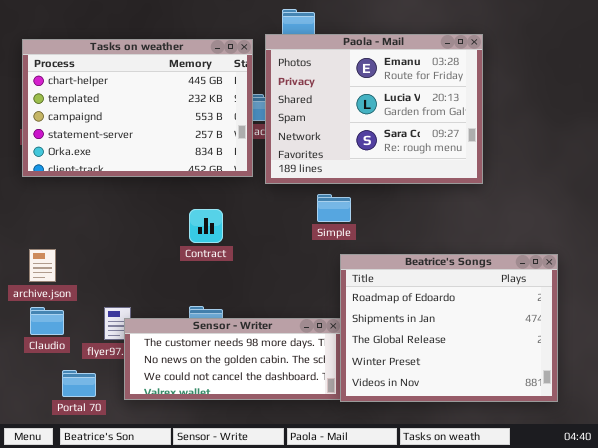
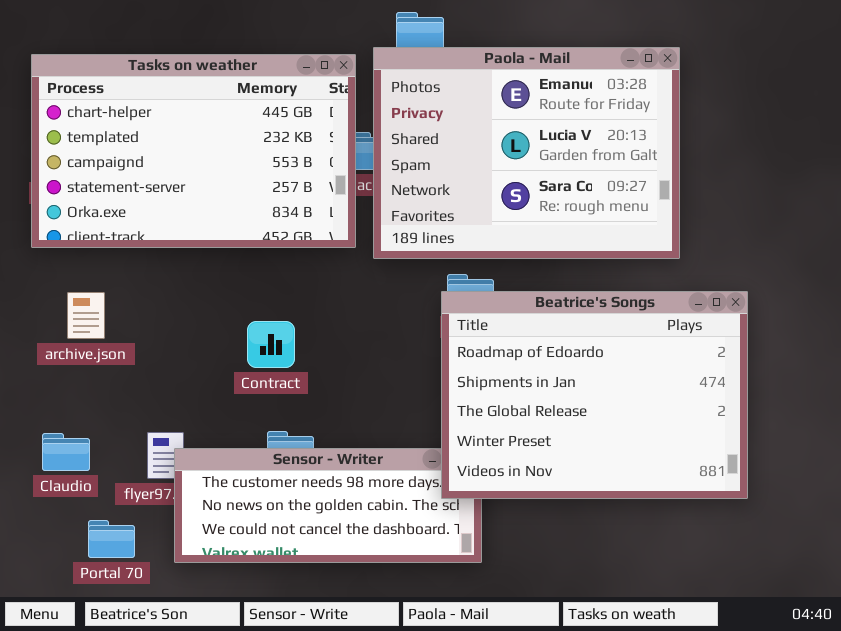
Contract: [189,209,223,243] -> [247,321,295,368], moved
archive.json: [29,249,56,282] -> [67,292,105,339], moved
Beatrice's Songs: [340,254,558,402] -> [441,291,748,499], moved

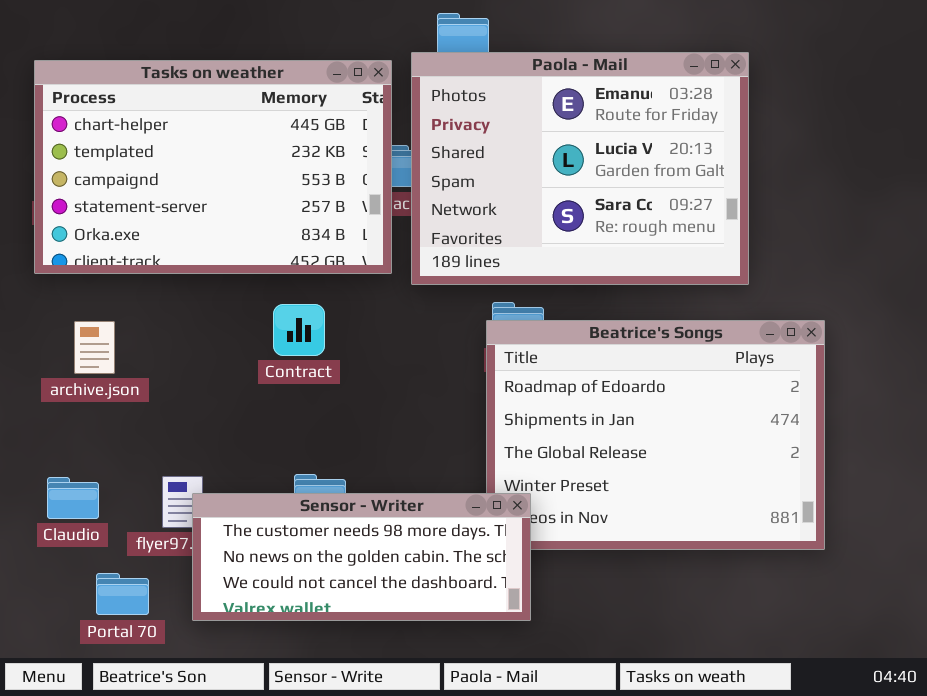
Contract: [247,321,295,368] -> [273,304,325,356], moved
Sensor - Writer: [174,448,482,563] -> [192,493,531,621], raised

